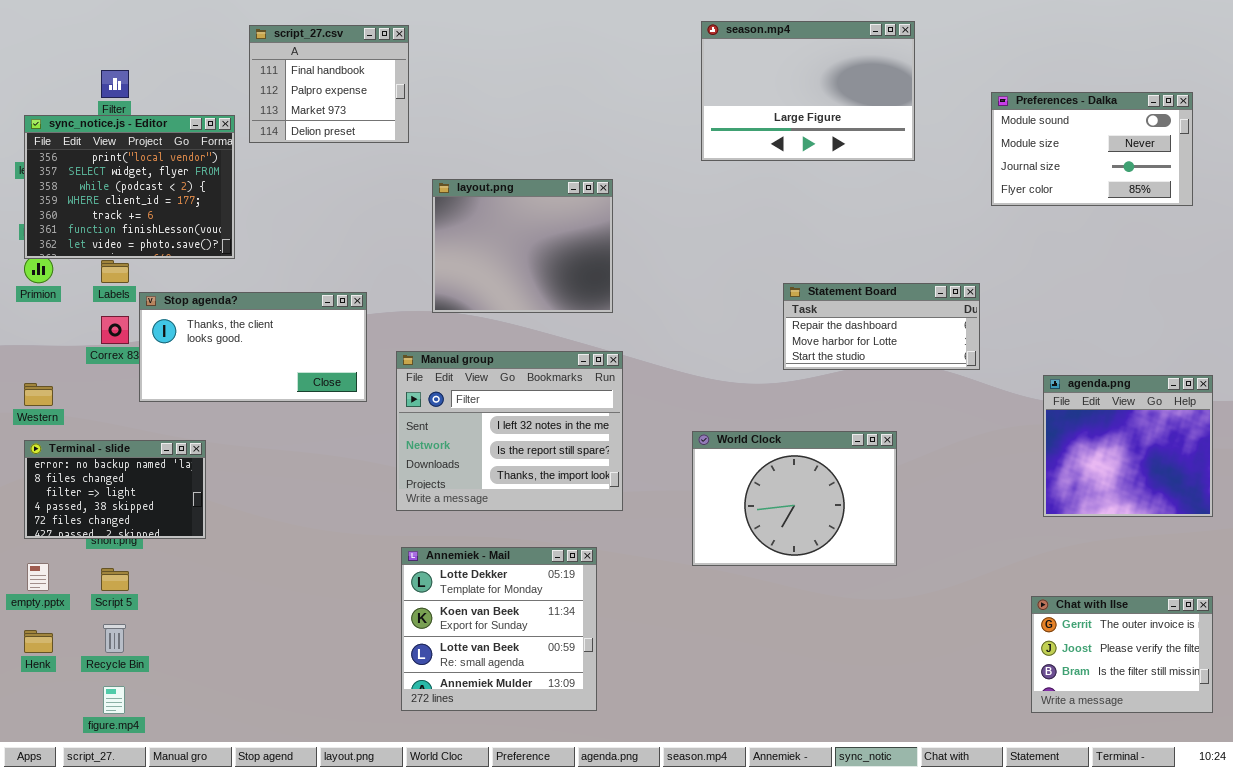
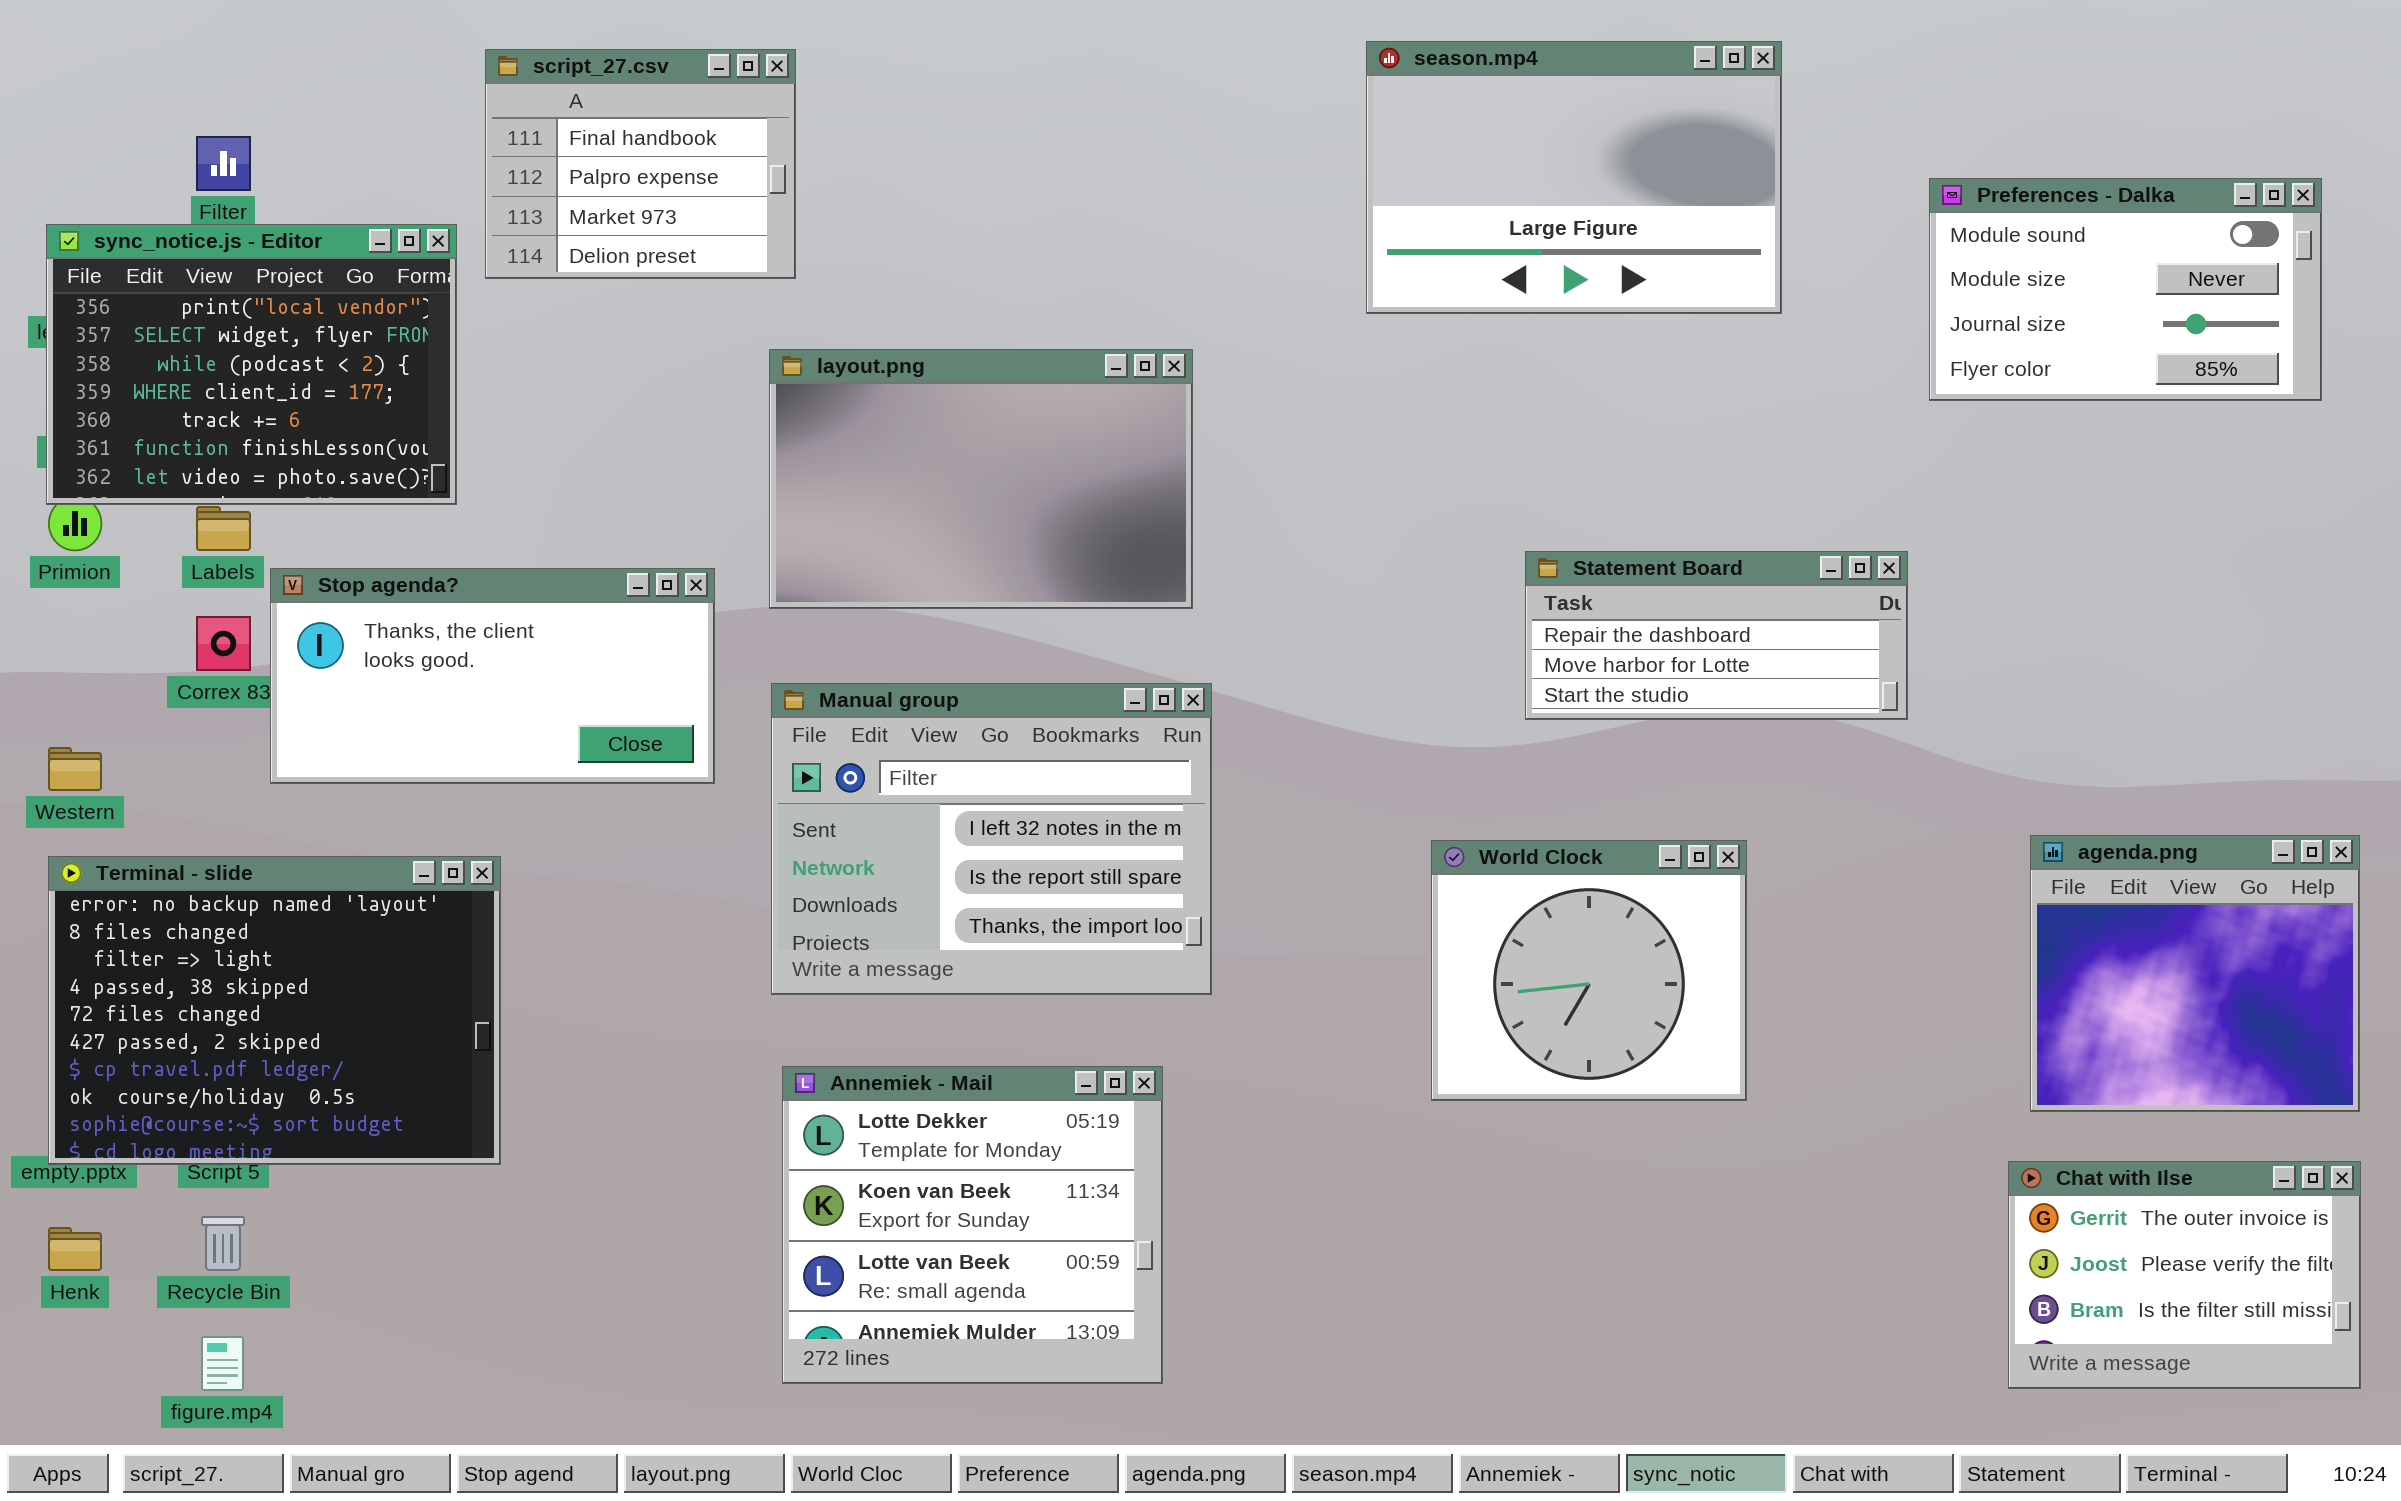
layout.png: [432,179,613,313] -> [769,349,1193,609], resized
agenda.png: [1043,375,1213,517] -> [2030,835,2360,1112], moved
World Clock: [692,431,897,566] -> [1431,840,1747,1101], resized
Terminal - slide: [24,440,206,539] -> [48,856,501,1165], resized

